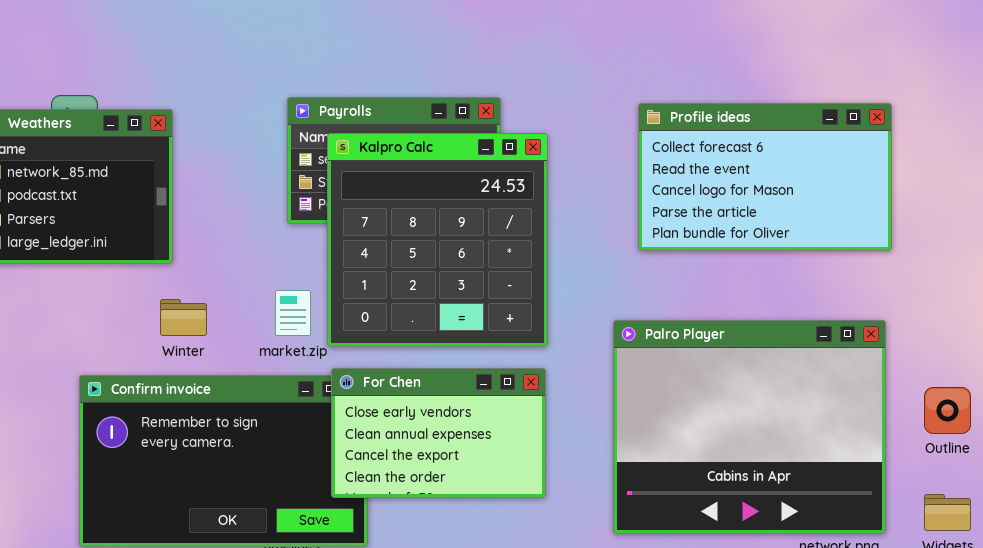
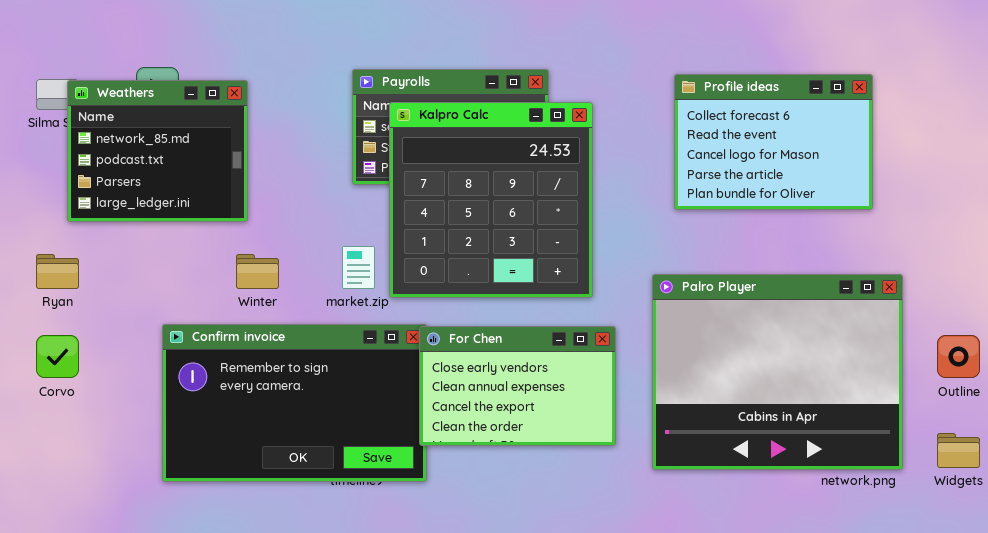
Profile ideas: [638,103,892,251] -> [674,74,873,210], resized
For Chen: [331,368,546,498] -> [419,326,616,446], moved

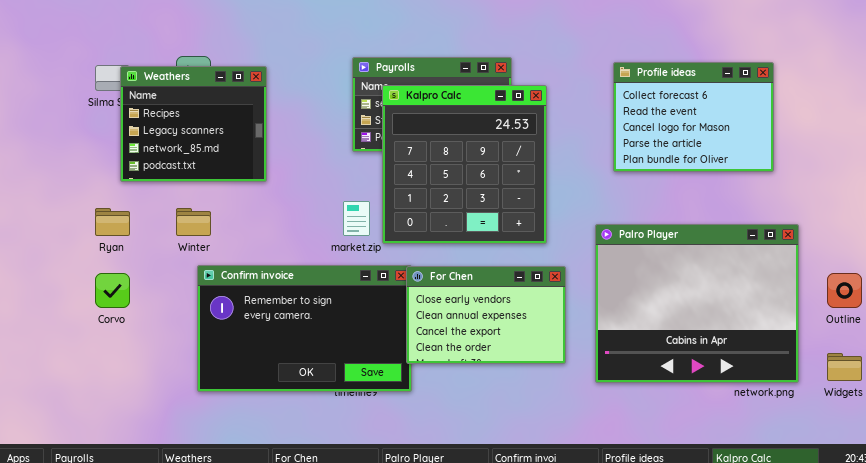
Weathers: [67,80,248,222] -> [120,66,267,182], scrolled up 2 rows
Winter: [236,254,279,289] -> [176,208,211,236], moved

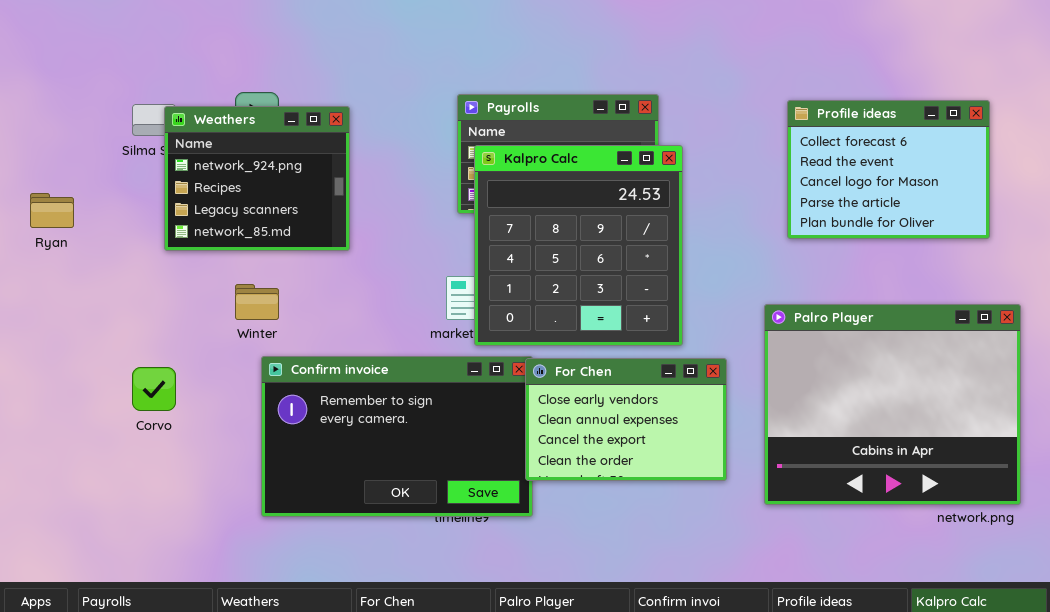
Weathers: [120,66,267,182] -> [164,106,350,251], scrolled up 1 row
Kalpro Calc: [382,85,547,244] -> [474,145,683,346], moved
Ryan: [95,208,130,236] -> [30,193,74,228], moved

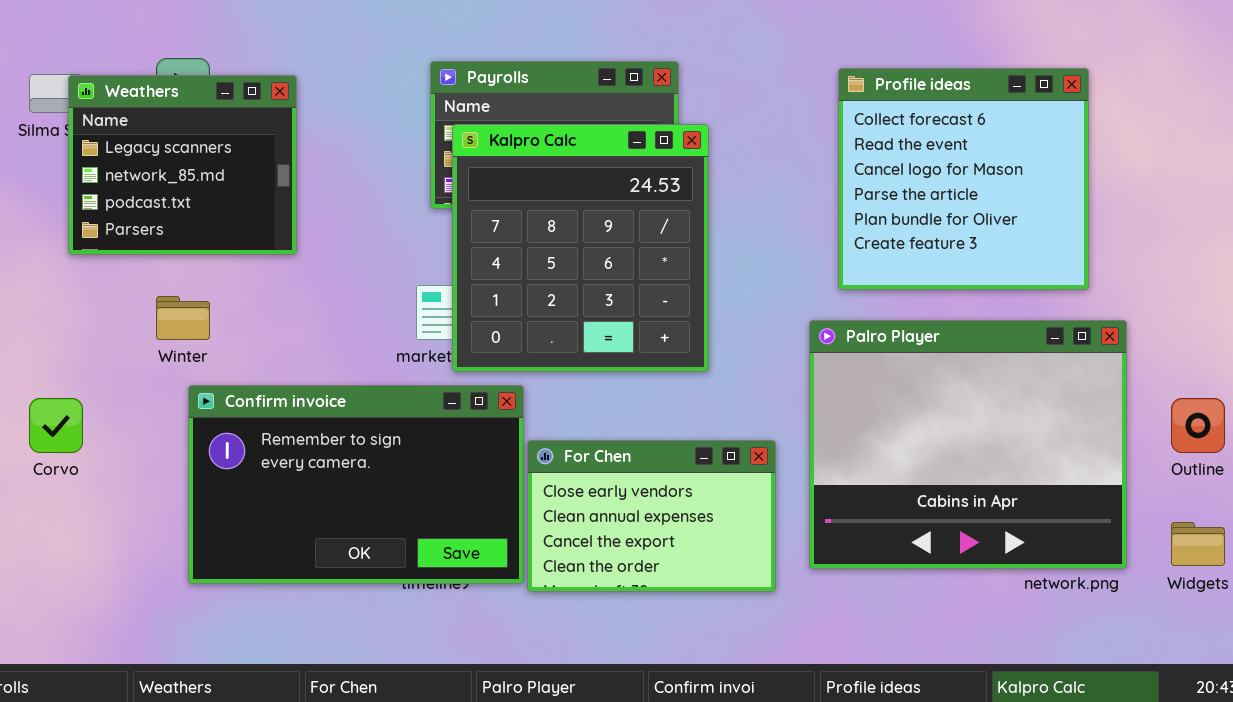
Profile ideas: [787,100,990,239] -> [838,68,1089,290], resized
Weathers: [164,106,350,251] -> [68,75,297,255], scrolled down 2 rows
For Chen: [525,358,727,481] -> [527,440,776,592], moved

